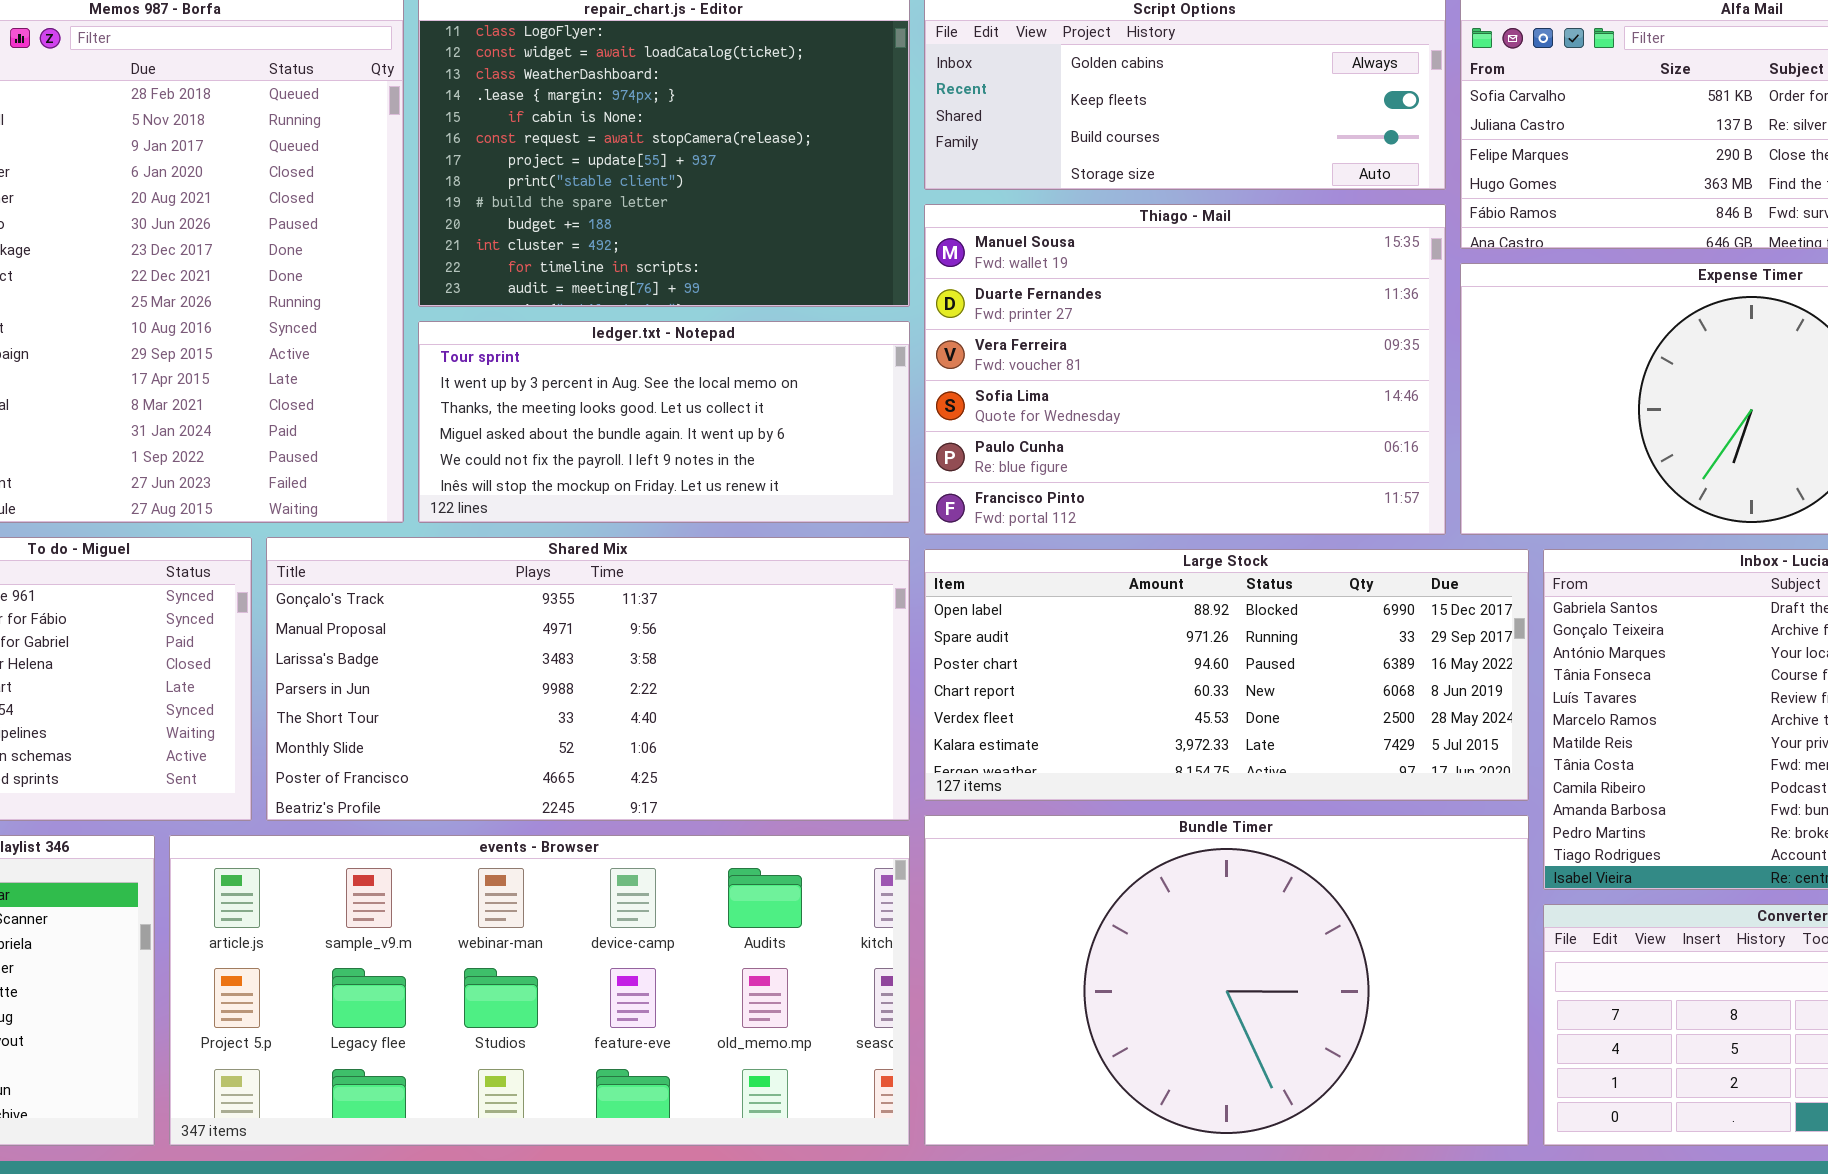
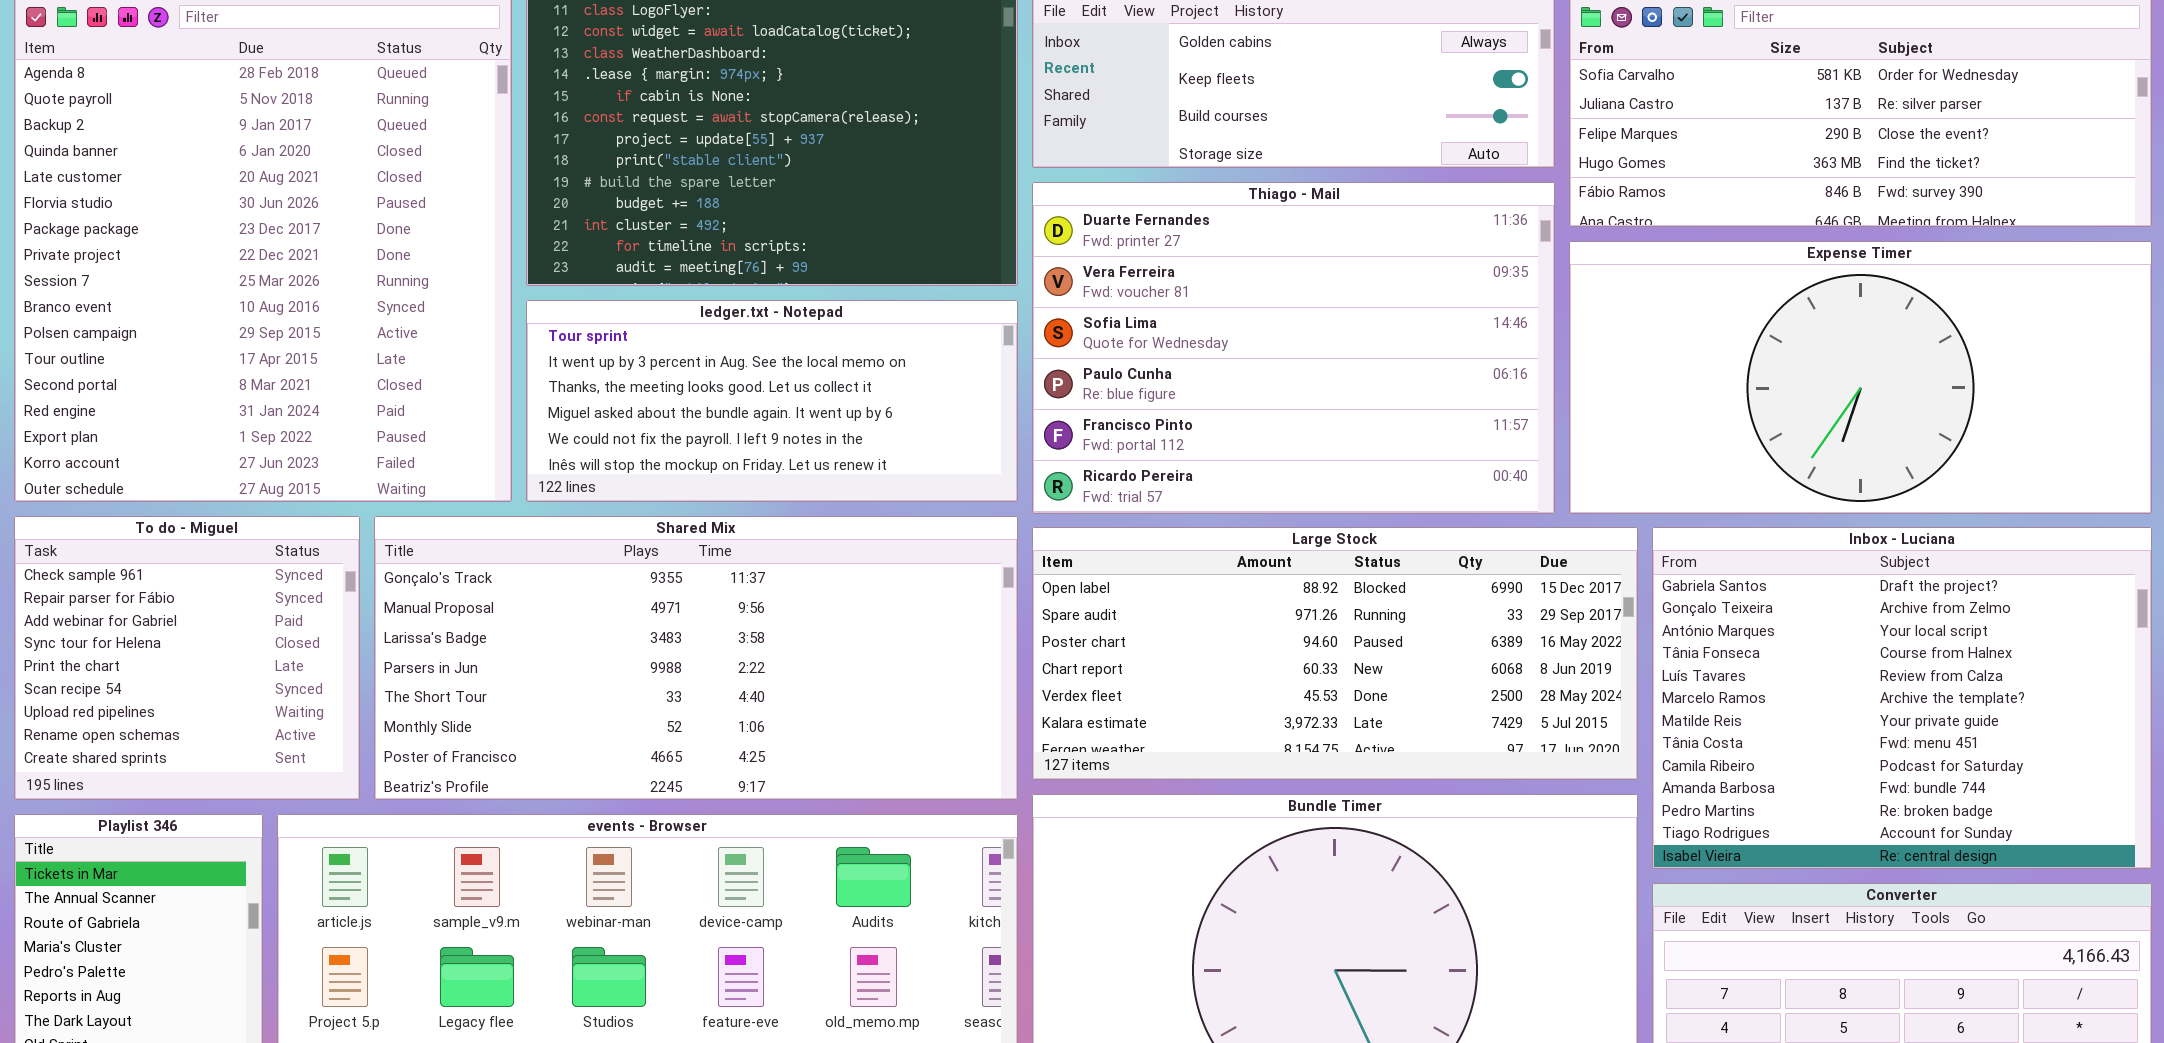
Thiago - Mail: [924,204,1446,535] -> [1032,182,1555,514], scrolled down 1 row

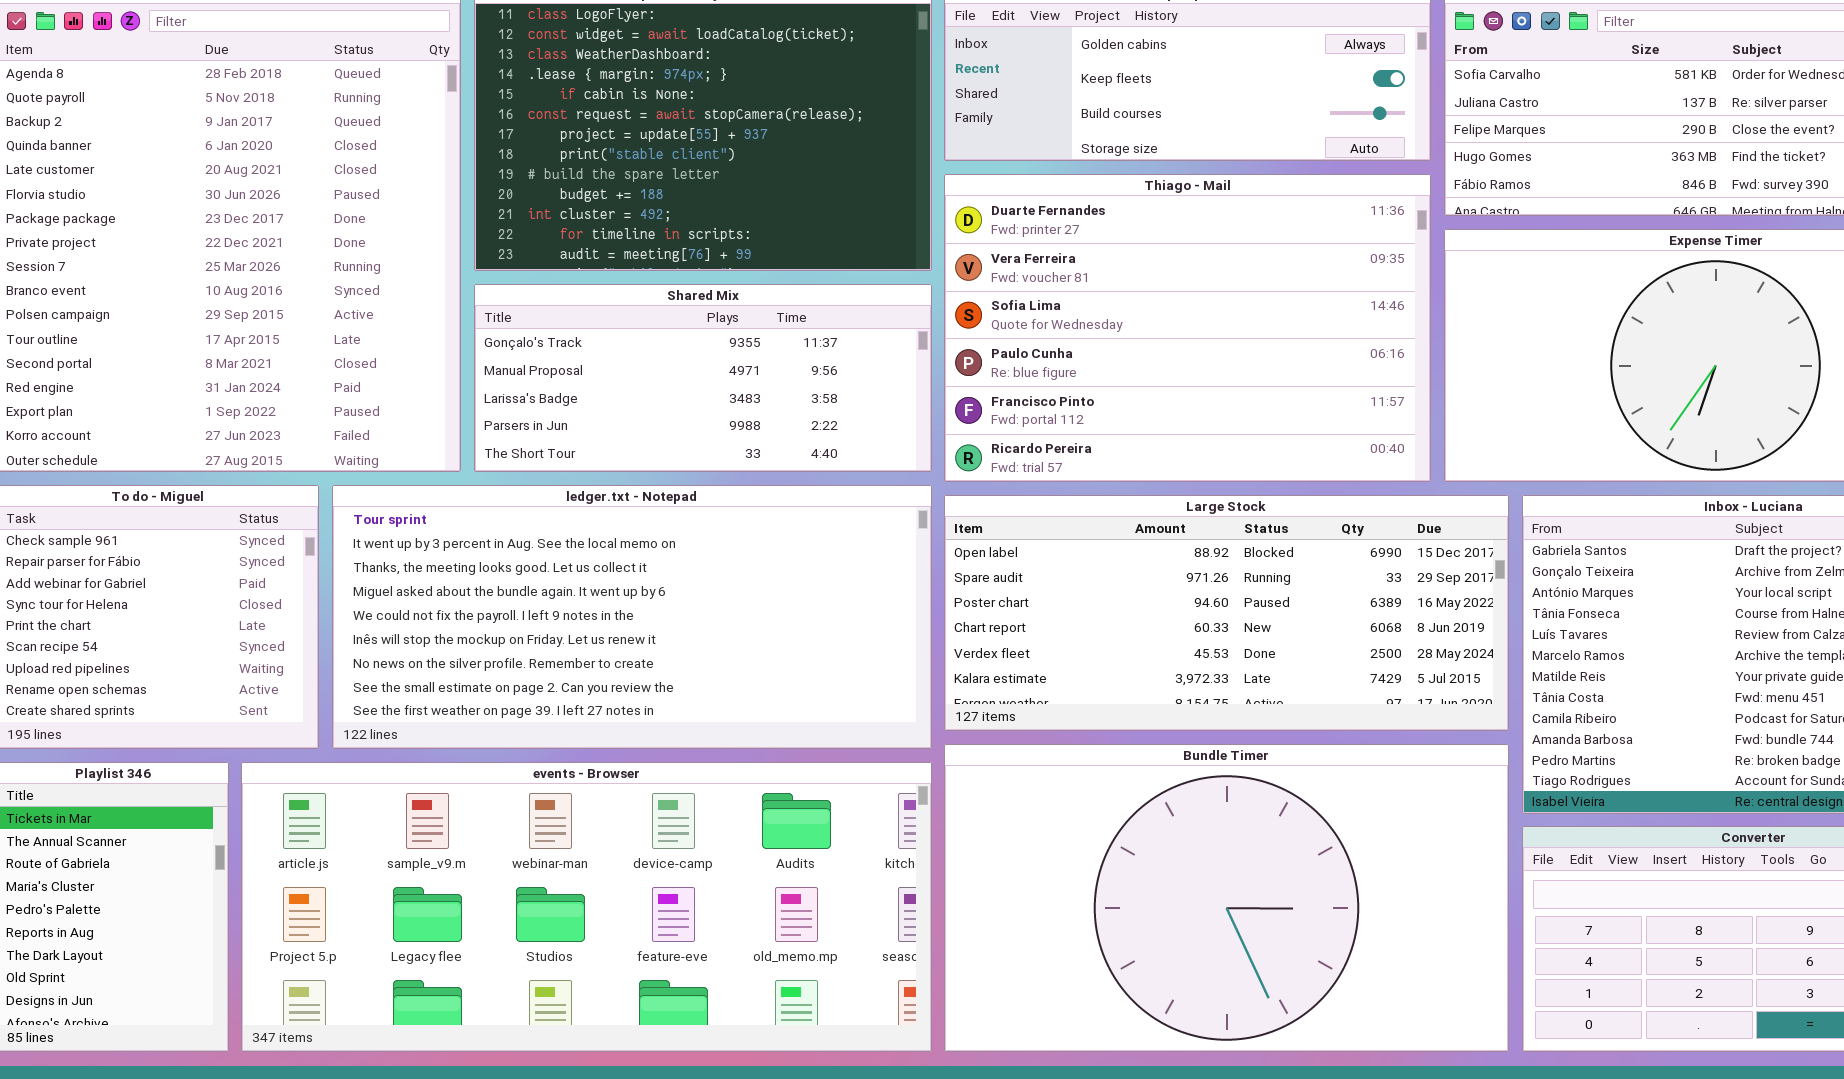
ledger.txt - Notepad: [526,300,1018,502] -> [332,485,932,749], moved, resized
Shared Mix: [374,516,1018,800] -> [474,284,932,472], moved, resized

